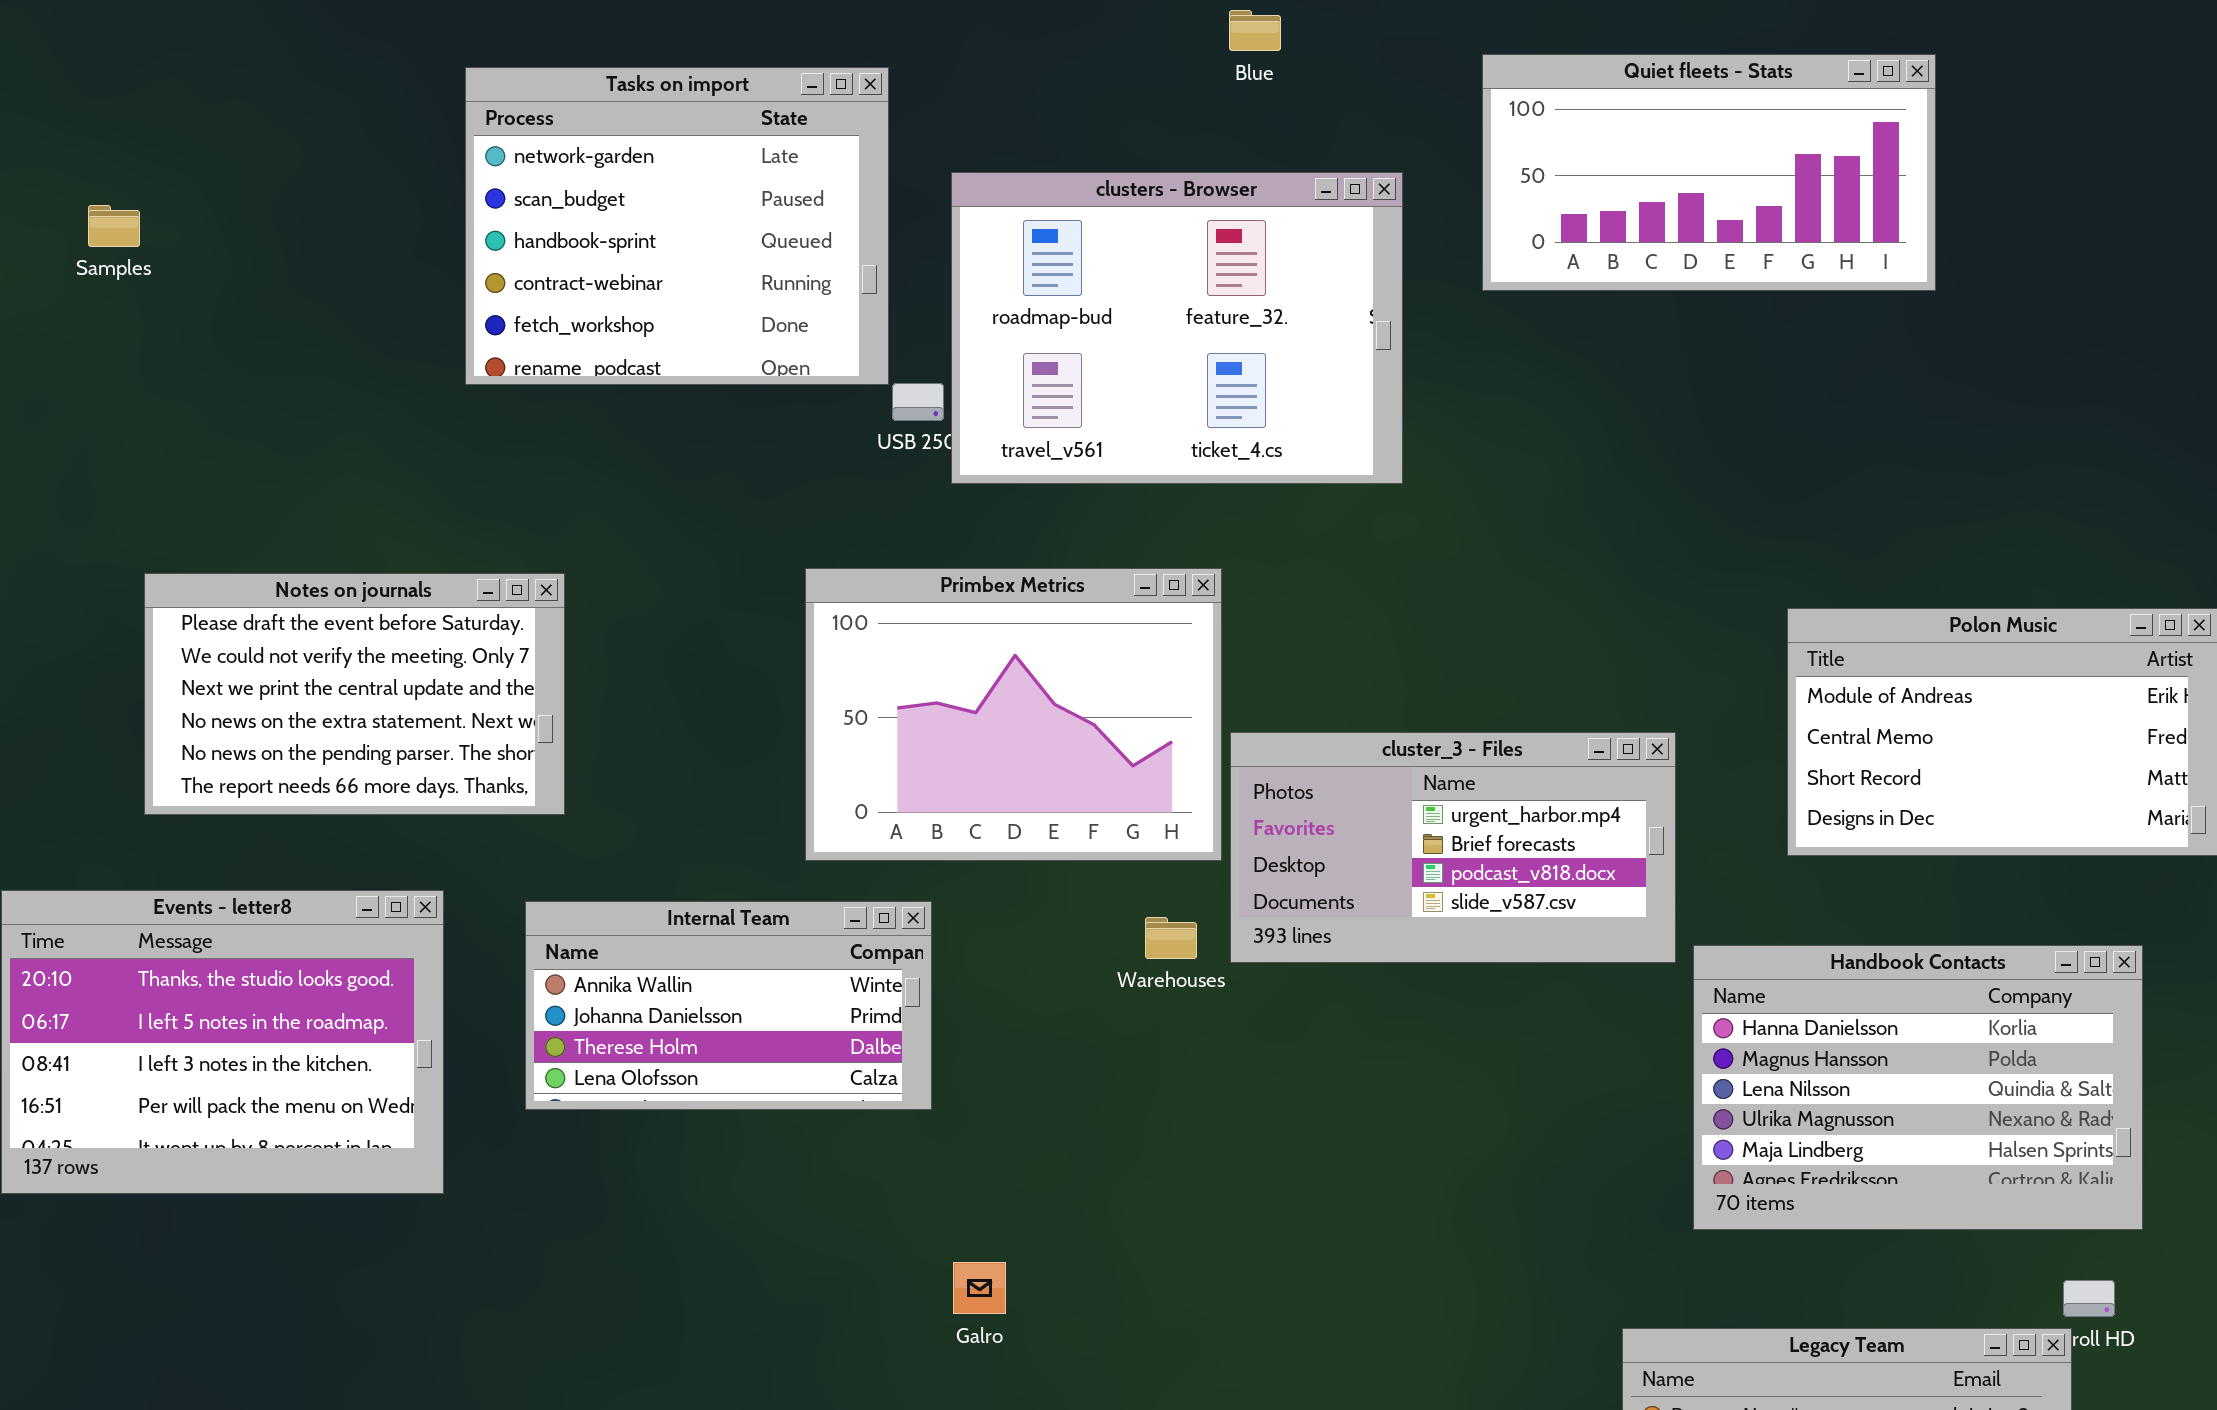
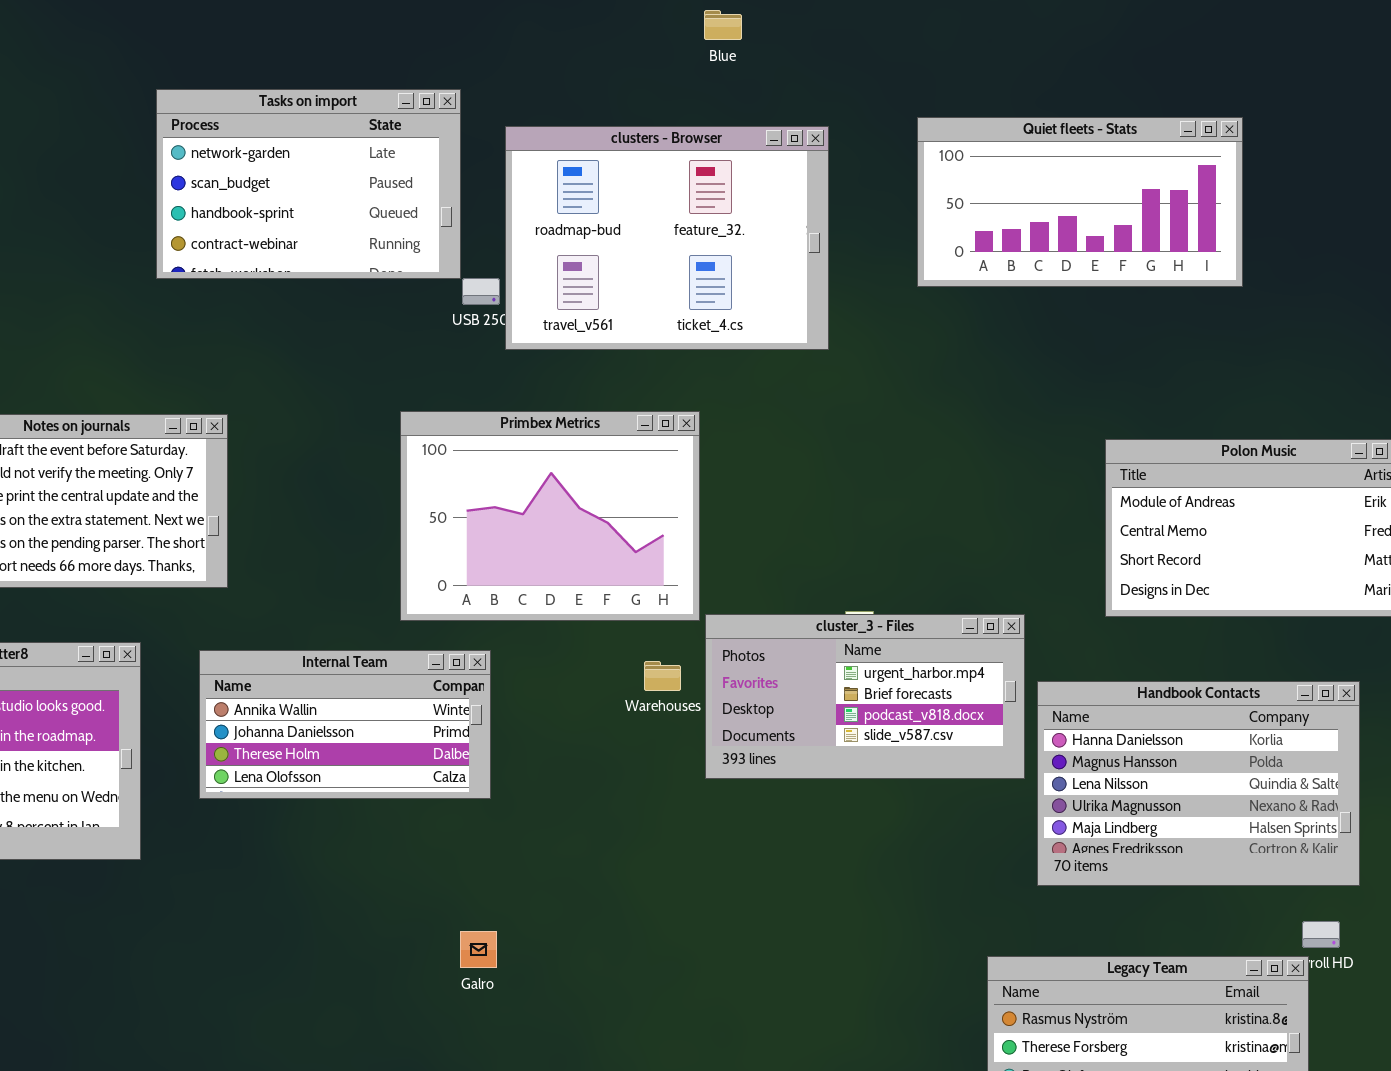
Quiet fleets - Stats: [1482,54,1936,291] -> [917,117,1243,287], moved
Tasks on import: [465,67,889,385] -> [156,89,461,279], resized
cluster_3 - Files: [1230,732,1676,963] -> [705,614,1025,779], moved
Galro: [953,1262,1006,1314] -> [460,931,497,968], moved

